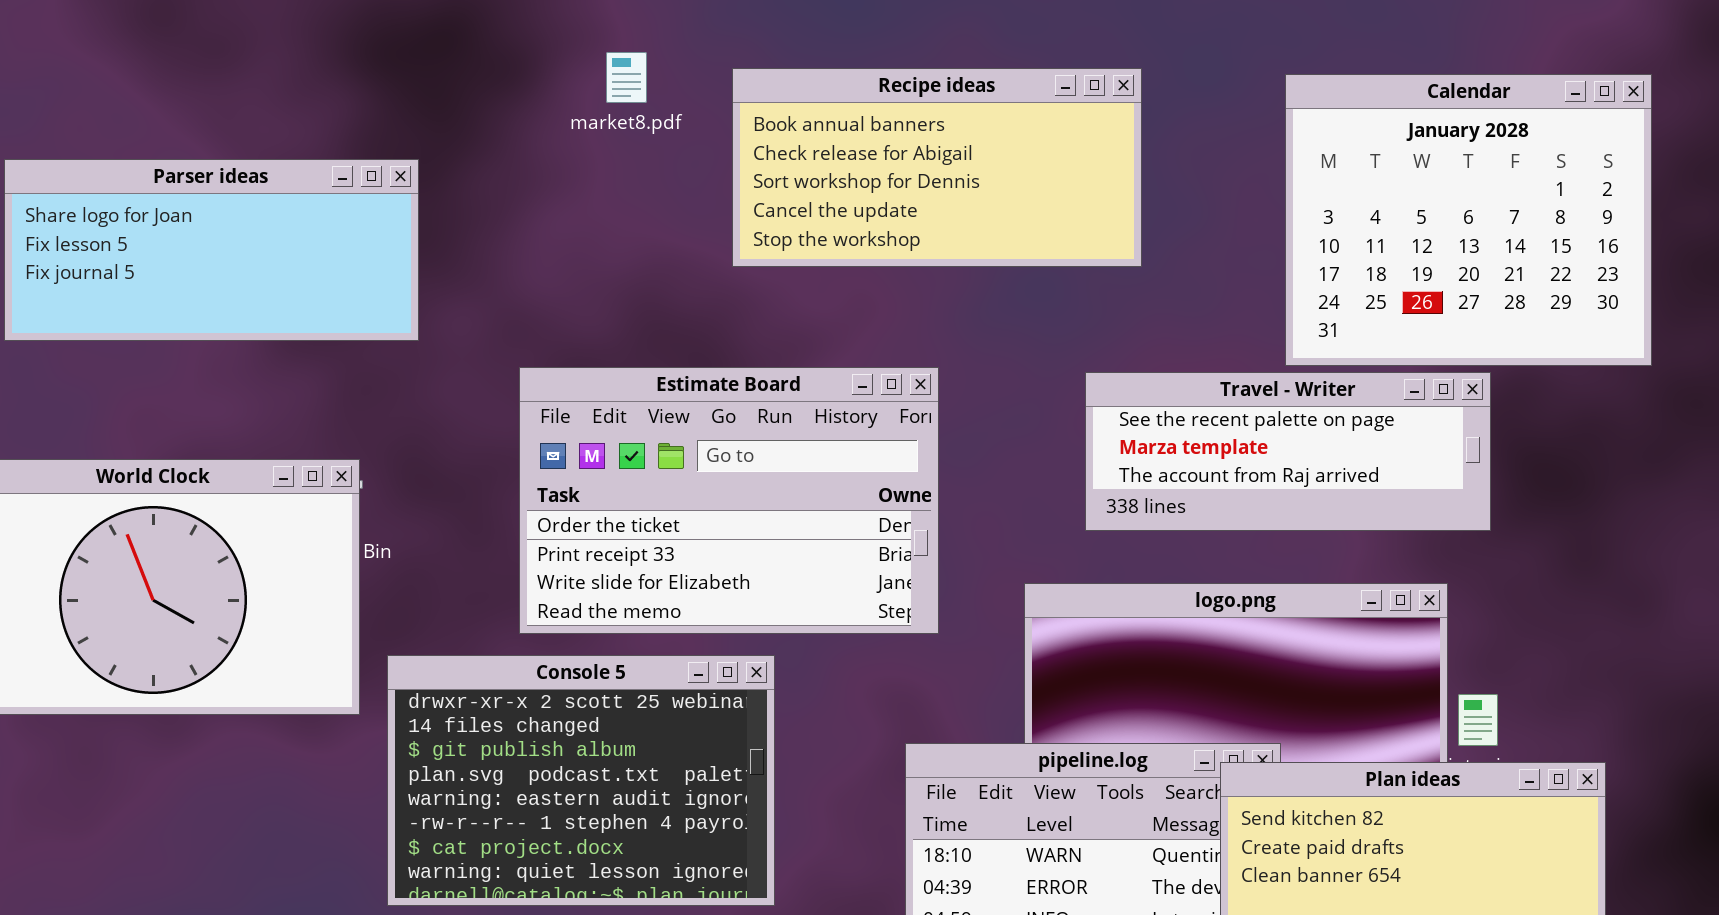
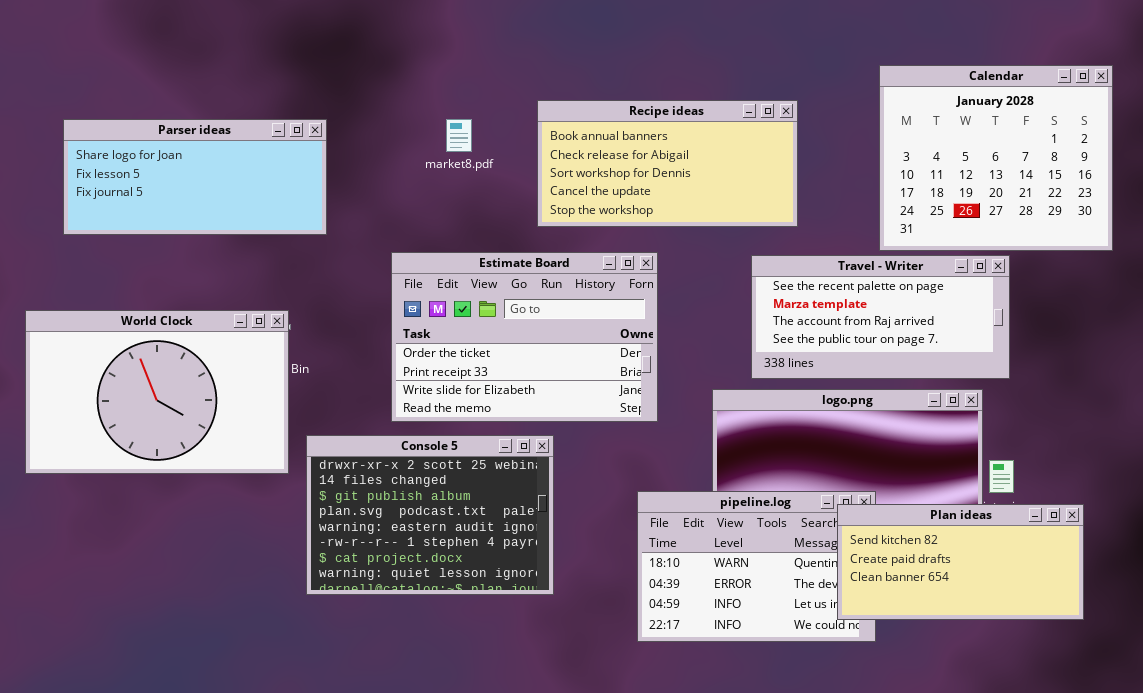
market8.pdf: [606,52,647,103] -> [446,119,472,152], moved
Recipe ideas: [732,68,1142,267] -> [537,100,798,227], moved
Travel - Writer: [1085,372,1491,531] -> [751,255,1010,379], resized

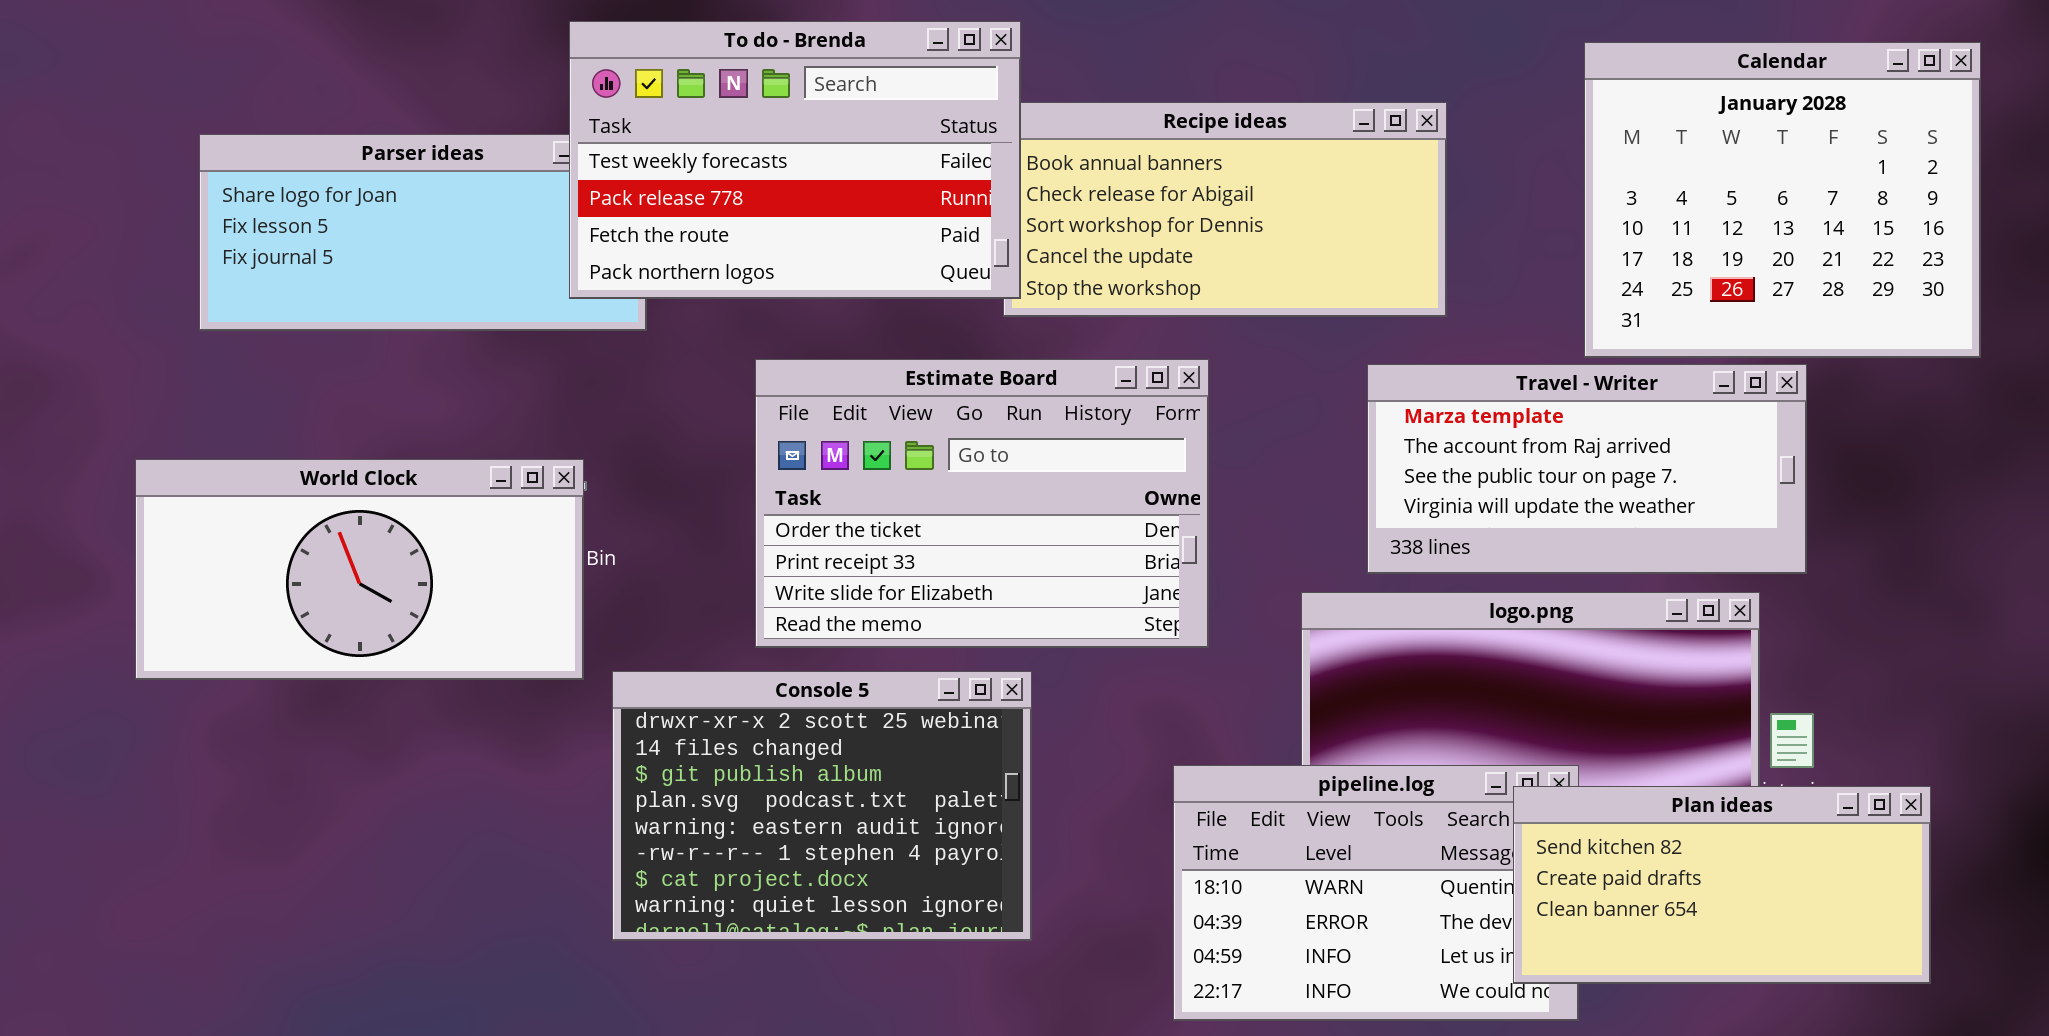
To do - Brenda: none -> [569,21,1021,299], opened
Travel - Writer: [751,255,1010,379] -> [1367,364,1807,574], scrolled down 1 row
World Clock: [25,310,289,474] -> [135,459,584,680], resized

